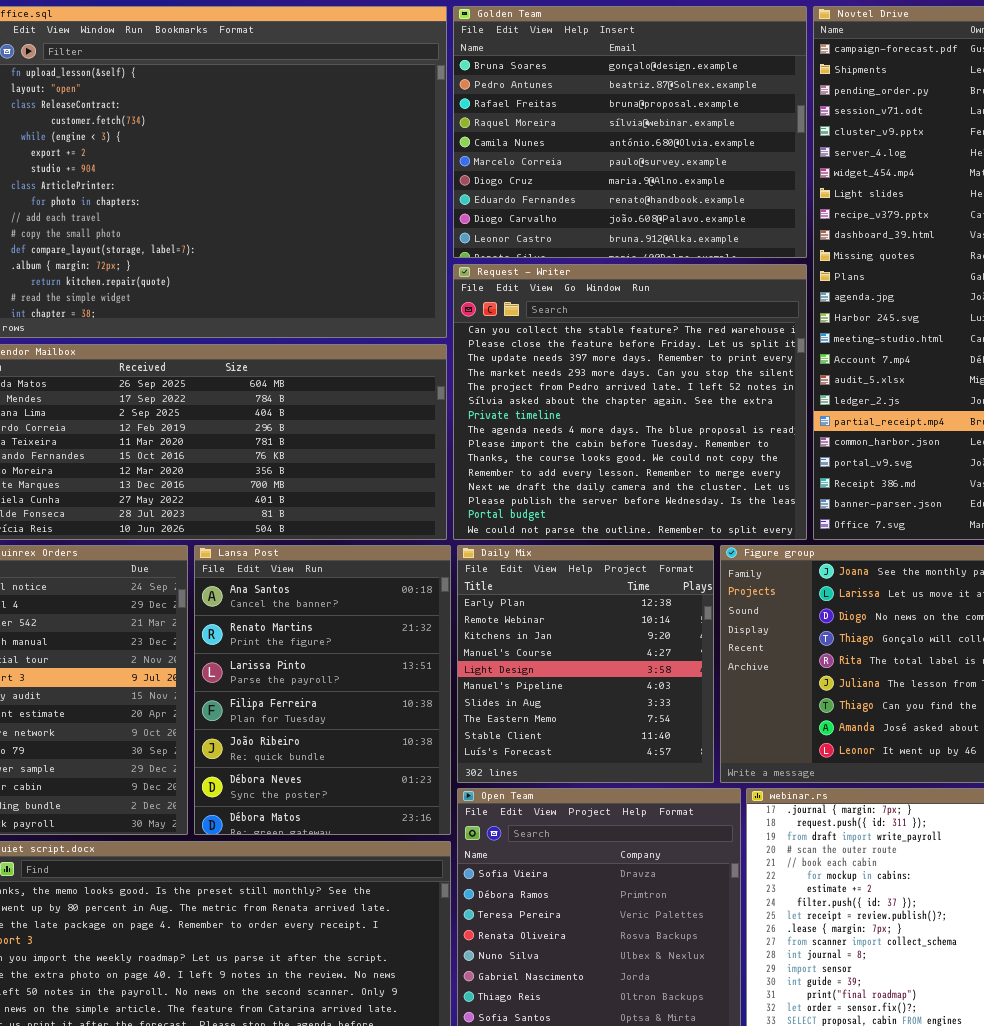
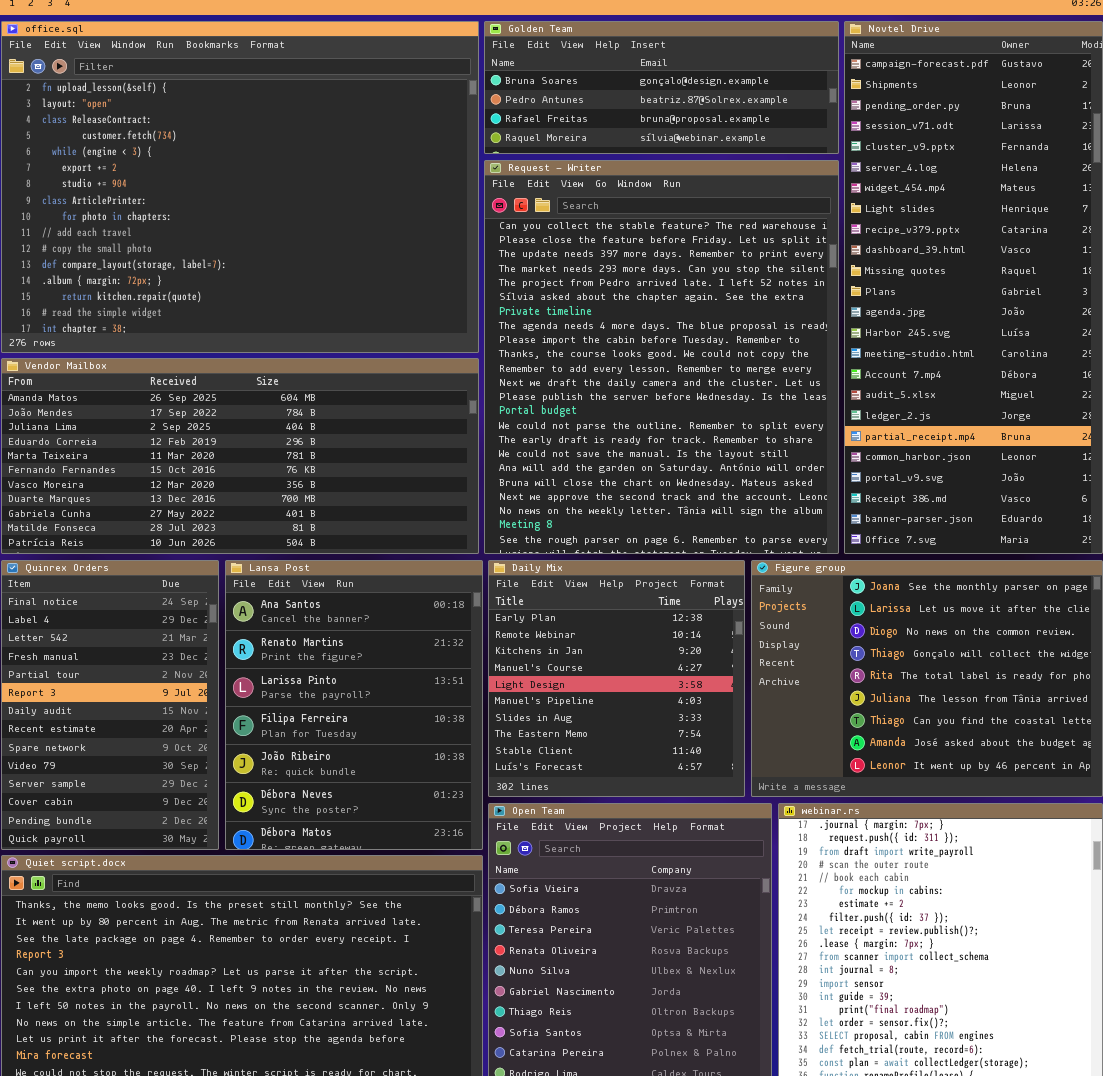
Golden Team: [453,6,807,258] -> [484,21,839,154], resized
Request - Writer: [453,264,807,540] -> [484,160,839,554], resized

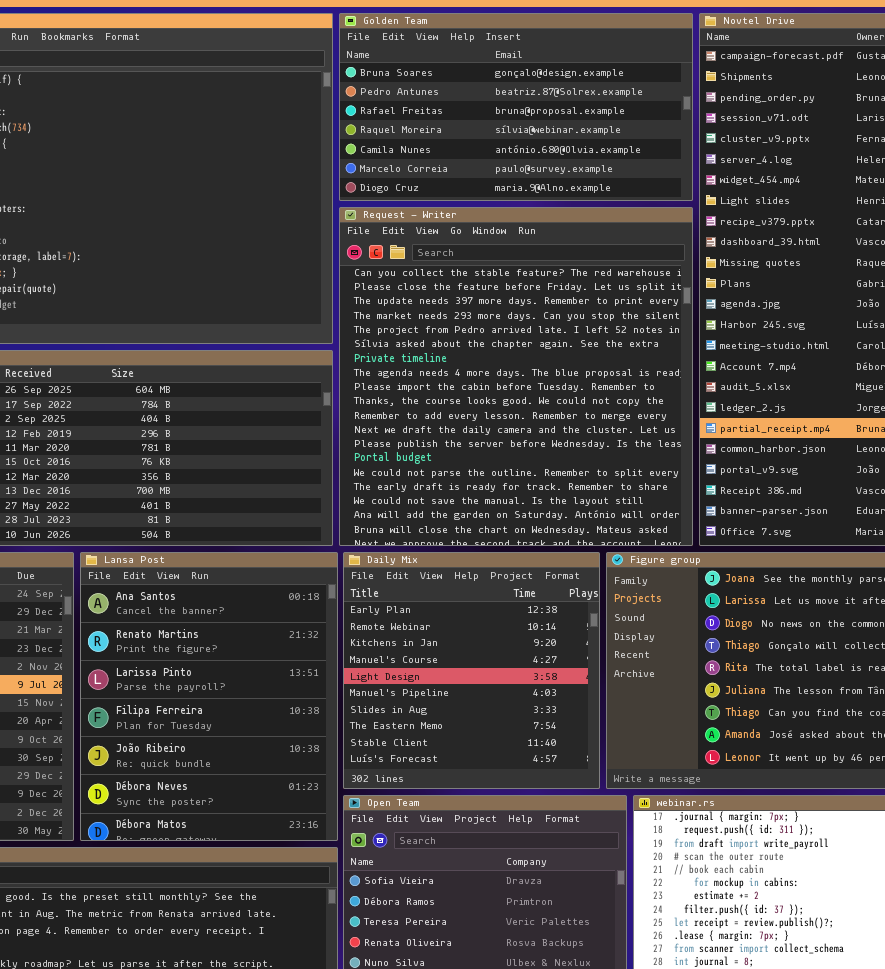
Golden Team: [484,21,839,154] -> [339,13,693,201], resized
Request - Writer: [484,160,839,554] -> [339,207,693,546], resized

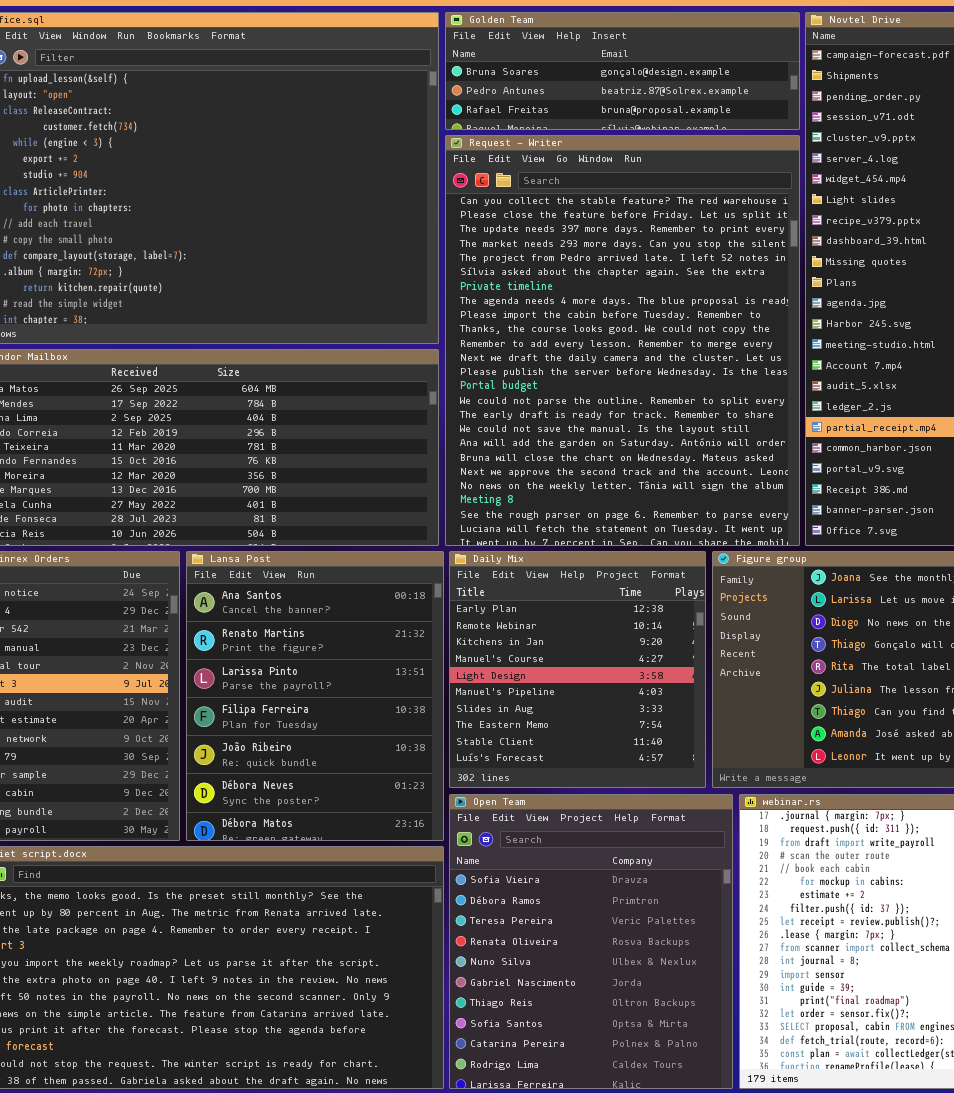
Golden Team: [339,13,693,201] -> [445,12,800,130], resized
Request - Writer: [339,207,693,546] -> [445,135,800,546], resized

